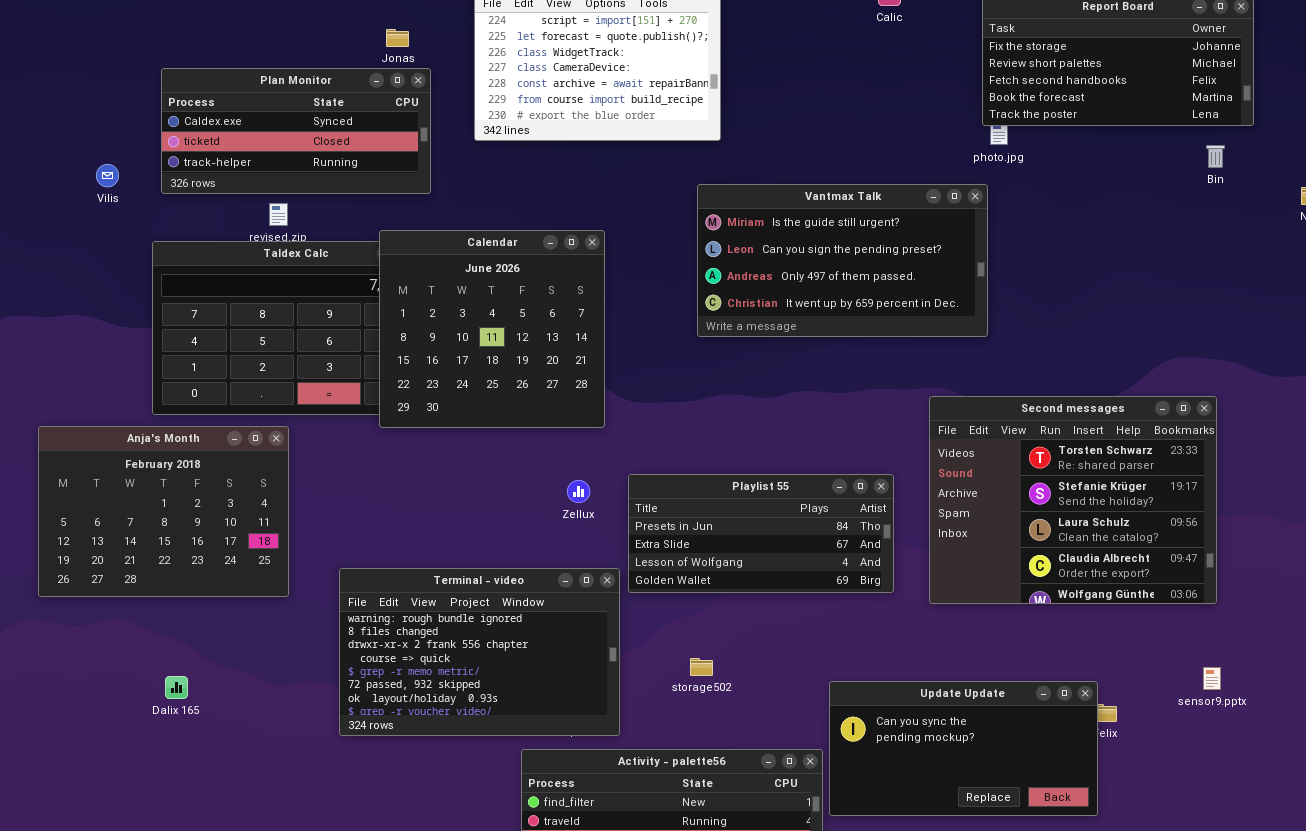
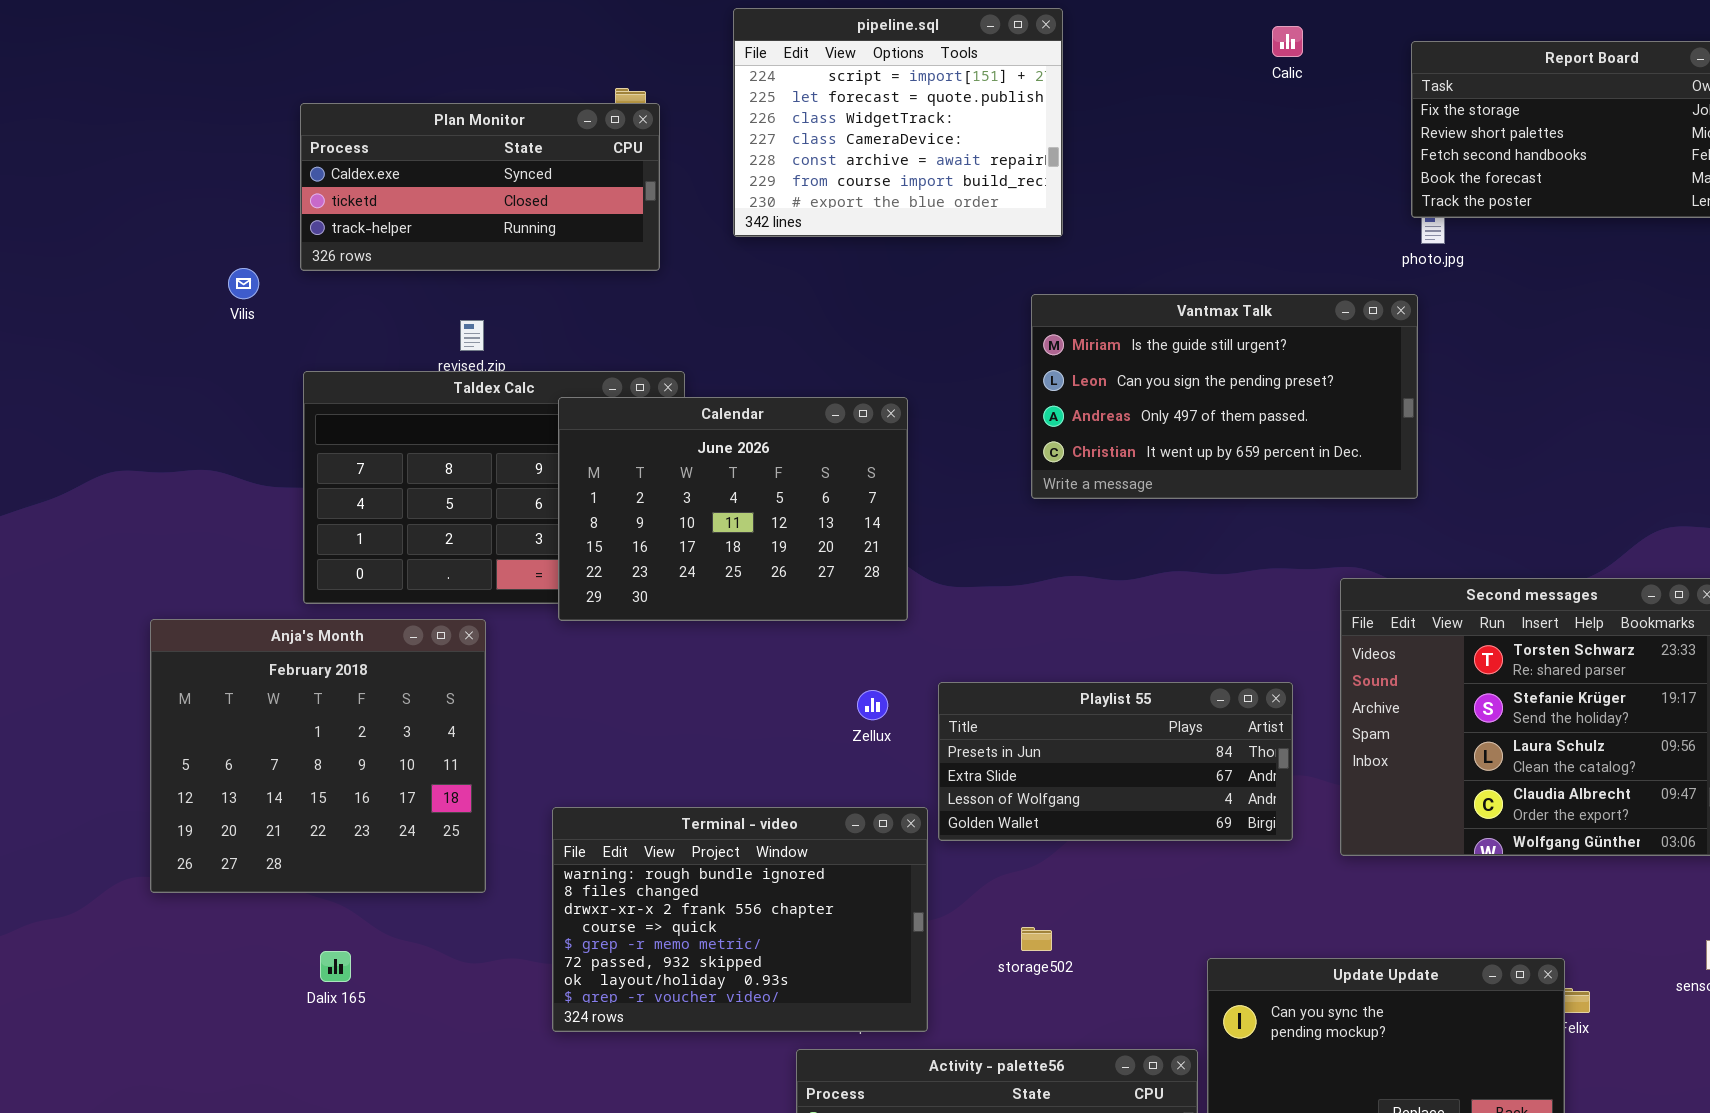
Plan Monitor: [161,68,431,194] -> [300,103,660,271], moved
Calendar: [379,230,605,428] -> [558,397,908,621], resized
Anja's Month: [38,426,289,597] -> [150,619,486,893], resized

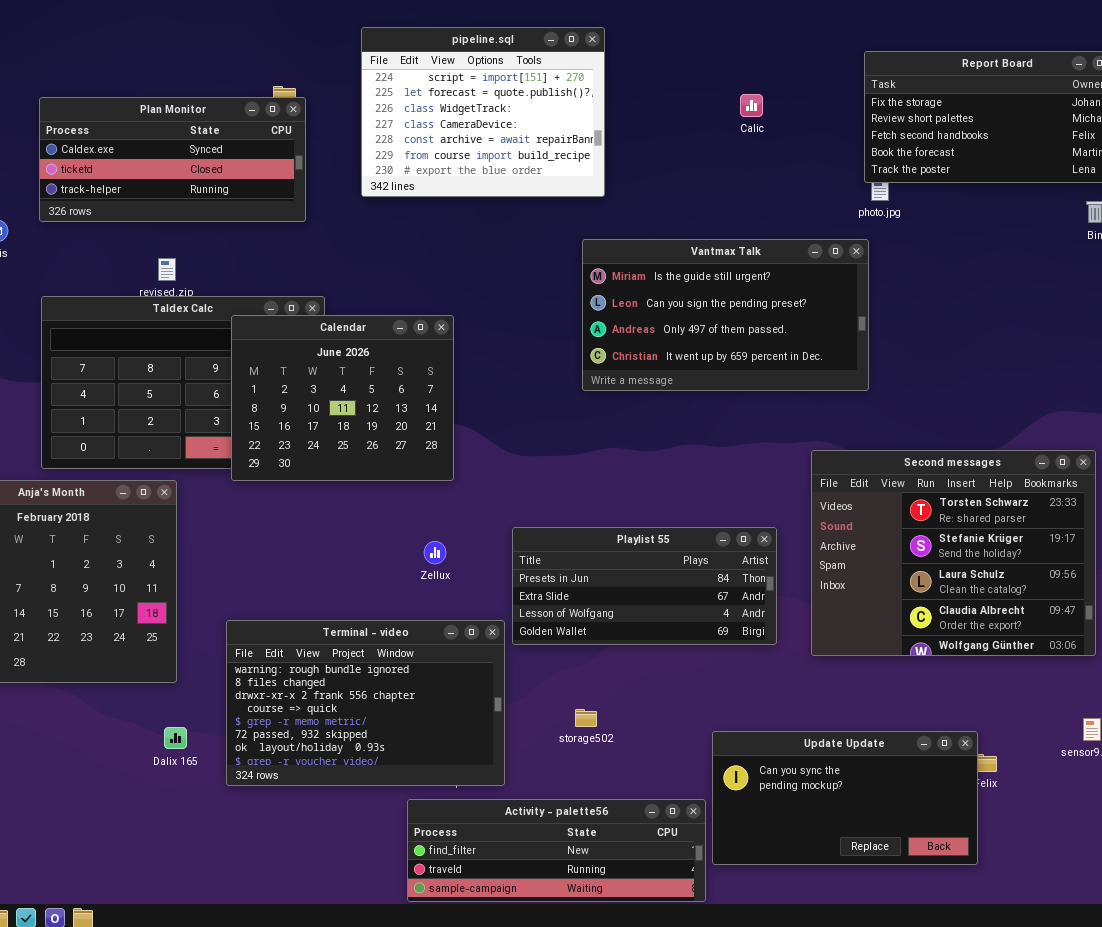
Calic: [1272,26,1303,57] -> [740,94,763,117], moved
Calendar: [558,397,908,621] -> [231,315,454,481], resized
Zellux: [857,690,888,720] -> [424,541,446,564], moved
Dalix 165: [320,951,351,982] -> [164,727,187,749], moved

